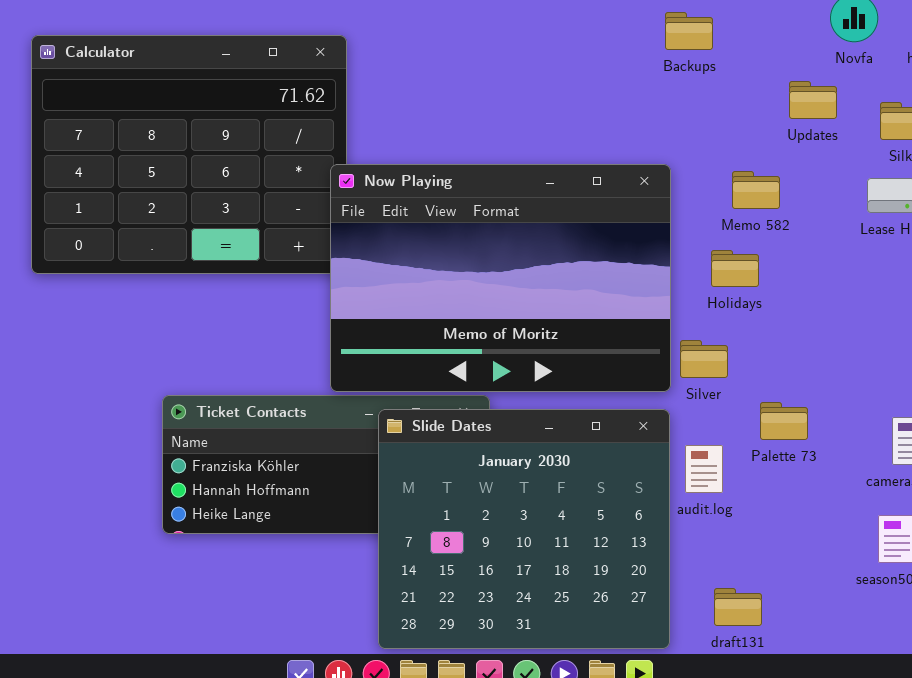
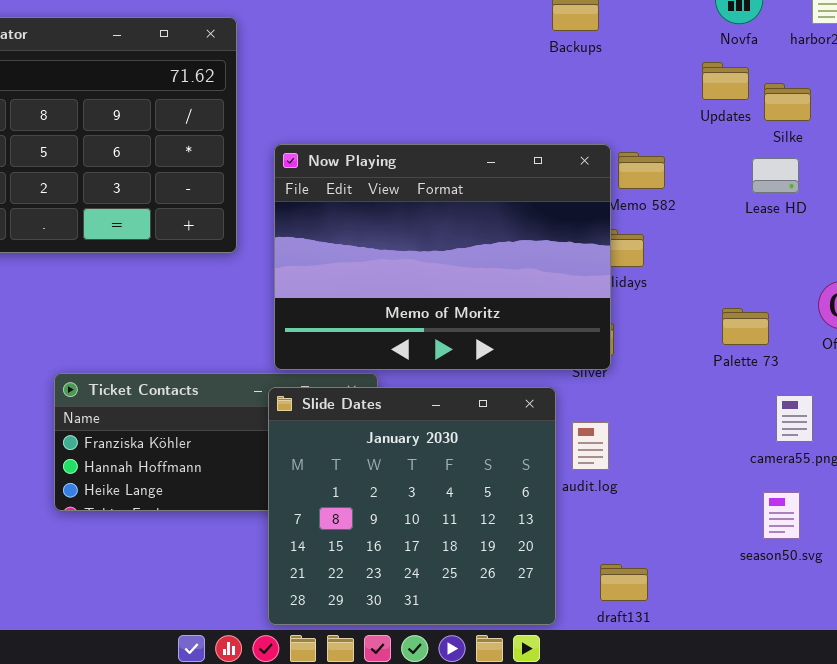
Updates: [789,81,837,119] -> [702,62,749,100], moved
Now Playing: [330,164,671,392] -> [274,144,611,370], moved
Palette 73: [760,402,808,440] -> [722,308,769,345], moved

